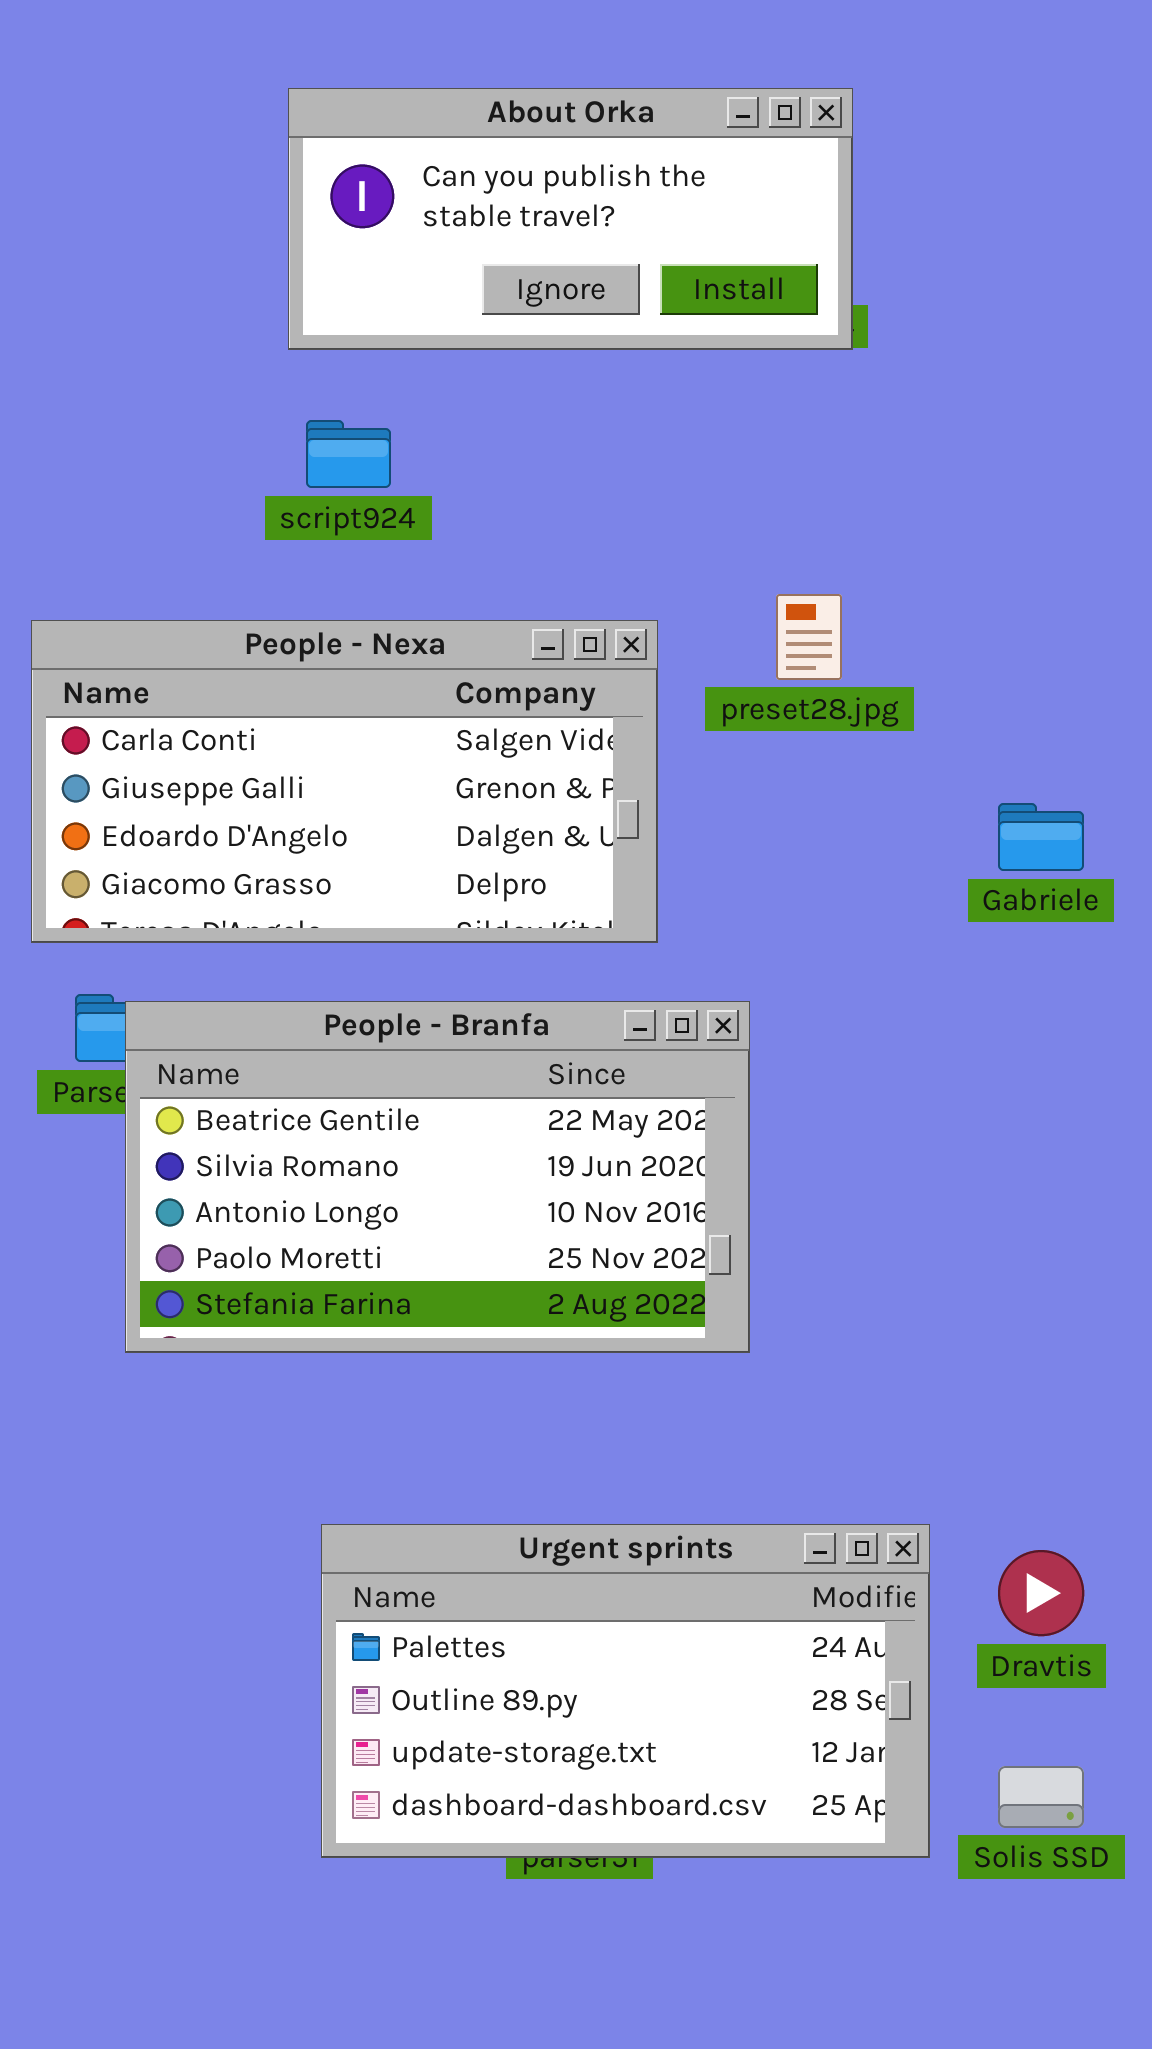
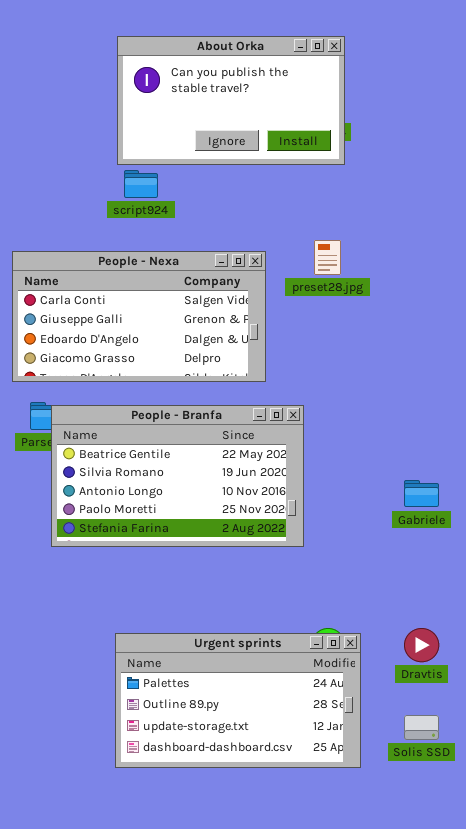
About Orka: [288,88,853,350] -> [117,36,345,165], resized
Gabriele: [998,803,1084,871] -> [404,480,439,507], moved
Urgent sprints: [321,1524,930,1858] -> [115,633,361,768], moved

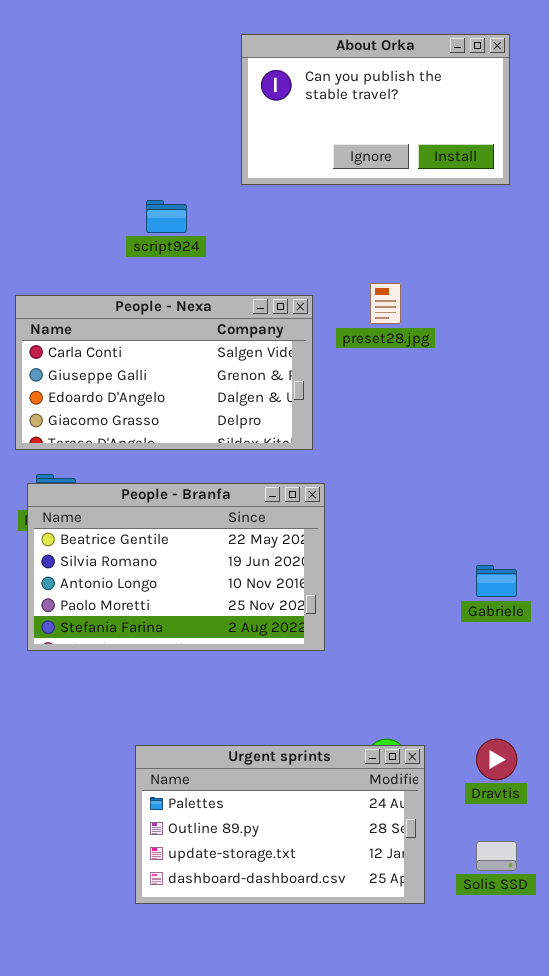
About Orka: [117,36,345,165] -> [241,34,510,185], moved
People - Branfa: [51,405,304,547] -> [27,483,325,651], moved

